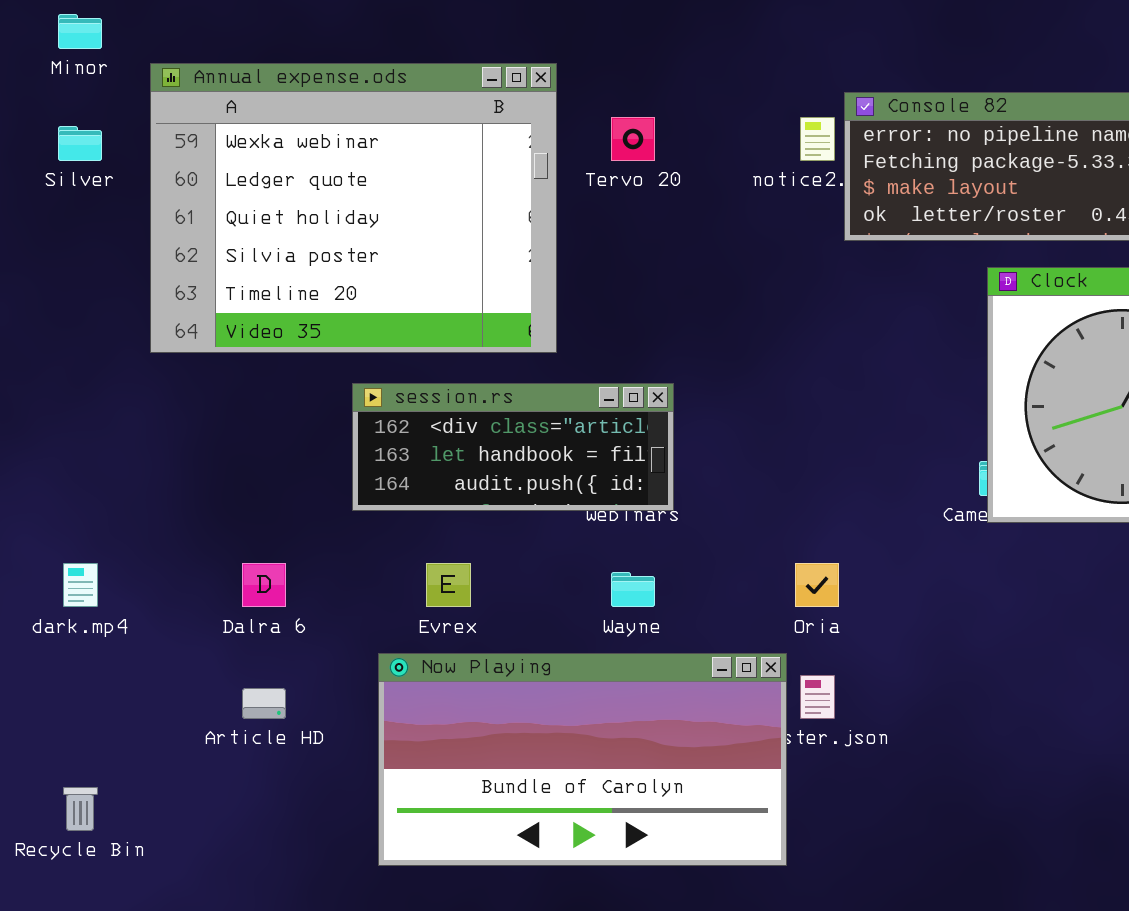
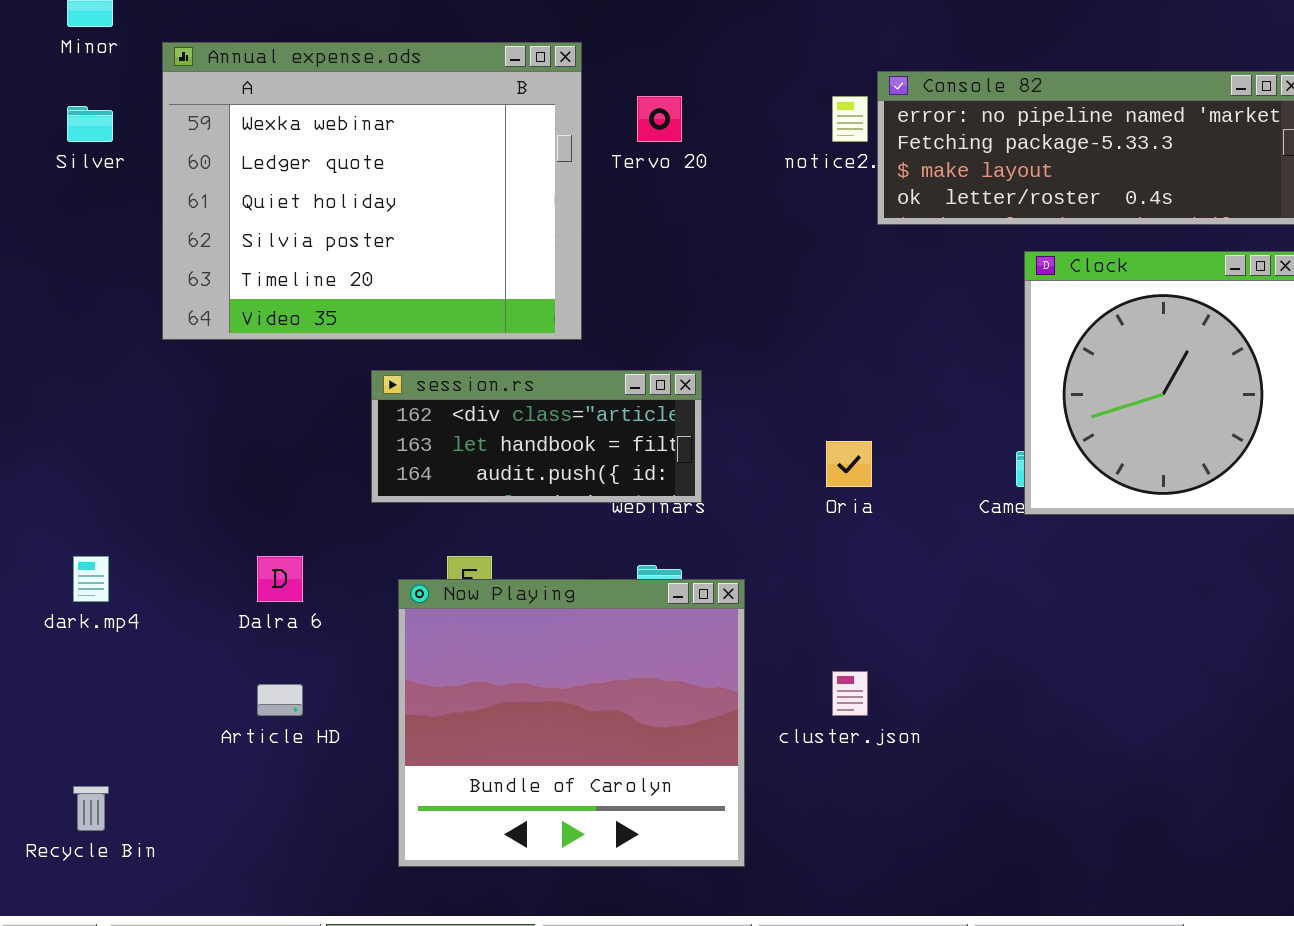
Oria: [795,563,839,607] -> [826,441,872,487], moved
Now Playing: [378,653,787,866] -> [398,579,745,867], resized

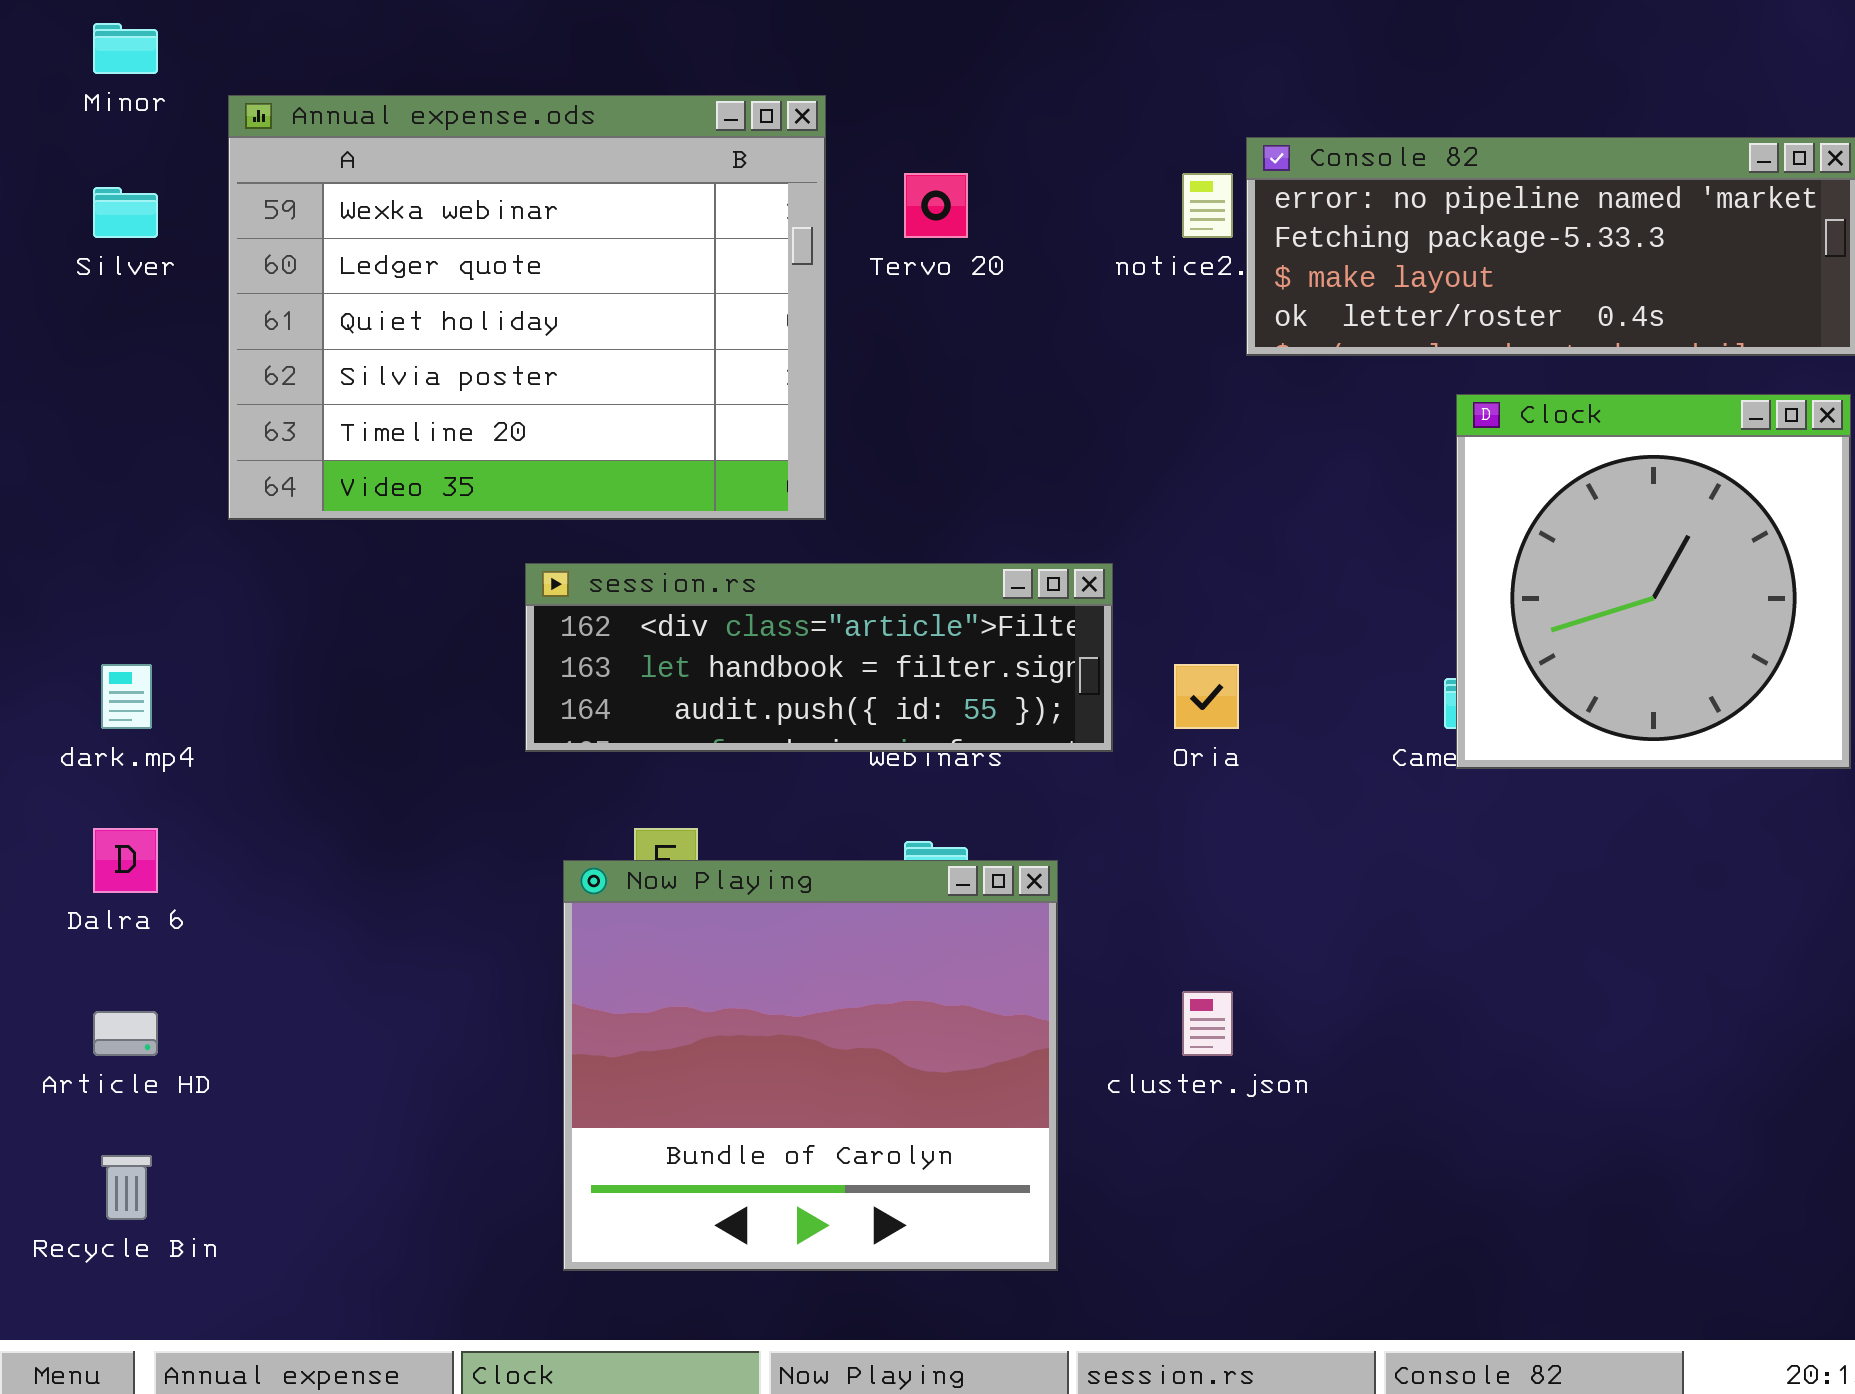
session.rs: [371,370,702,503] -> [525,563,1113,752], resized
dark.mp4: [73,556,109,602] -> [101,664,152,729], moved
Dalra 6: [257,556,303,602] -> [93,828,158,893], moved
Article HD: [257,684,303,716] -> [93,1011,158,1056], moved

